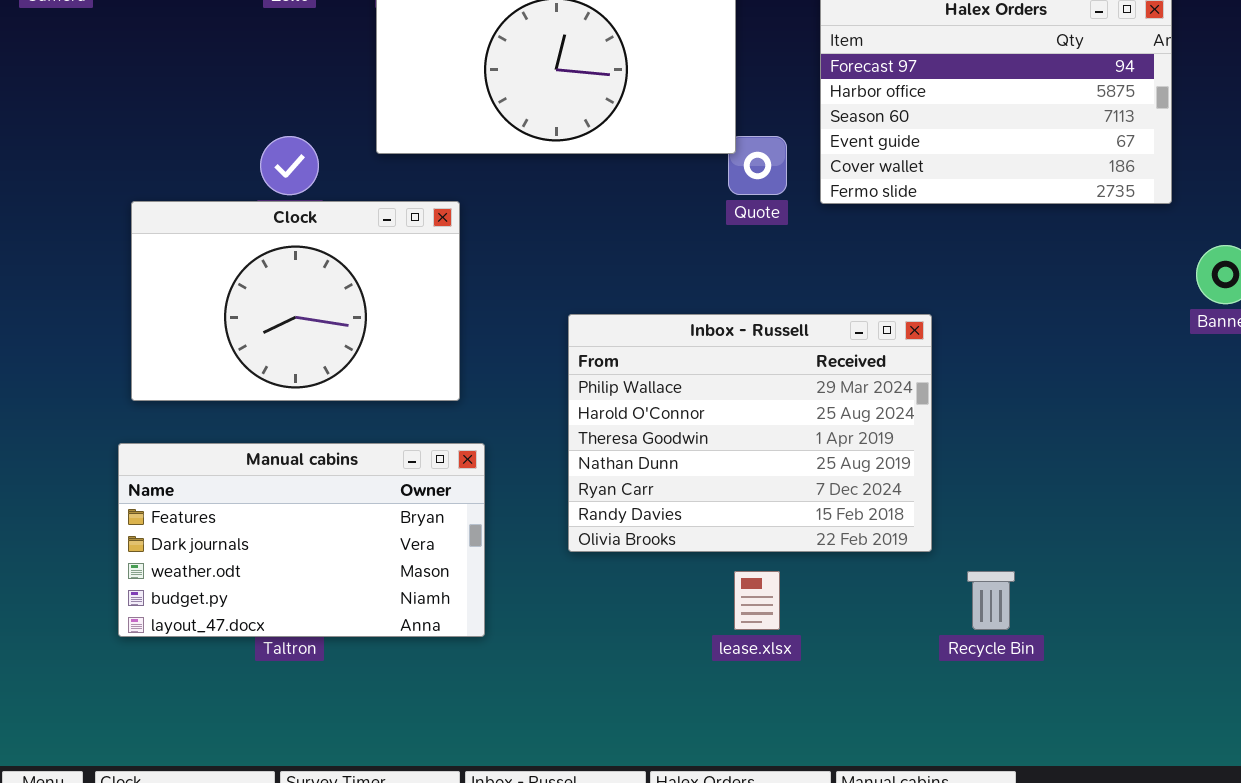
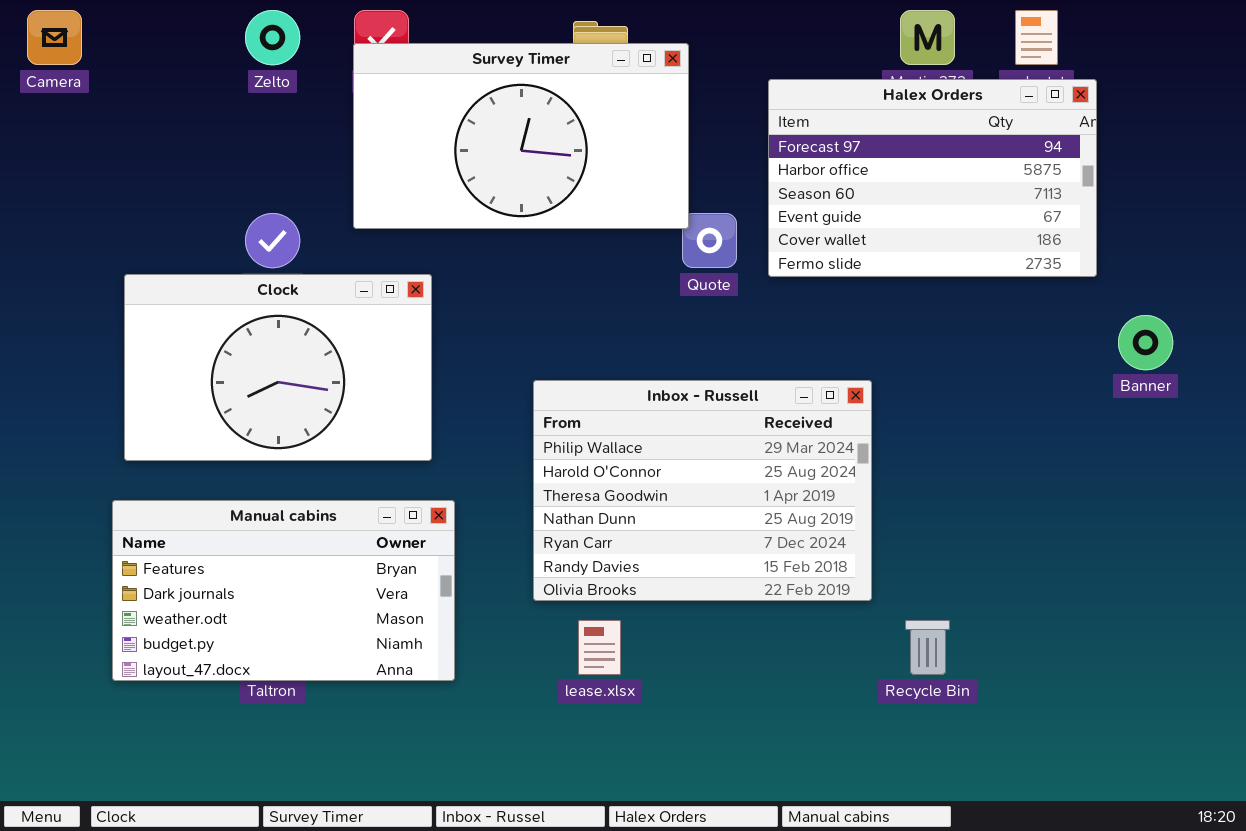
lease.xlsx: [734,571,780,630] -> [578,620,621,675], moved

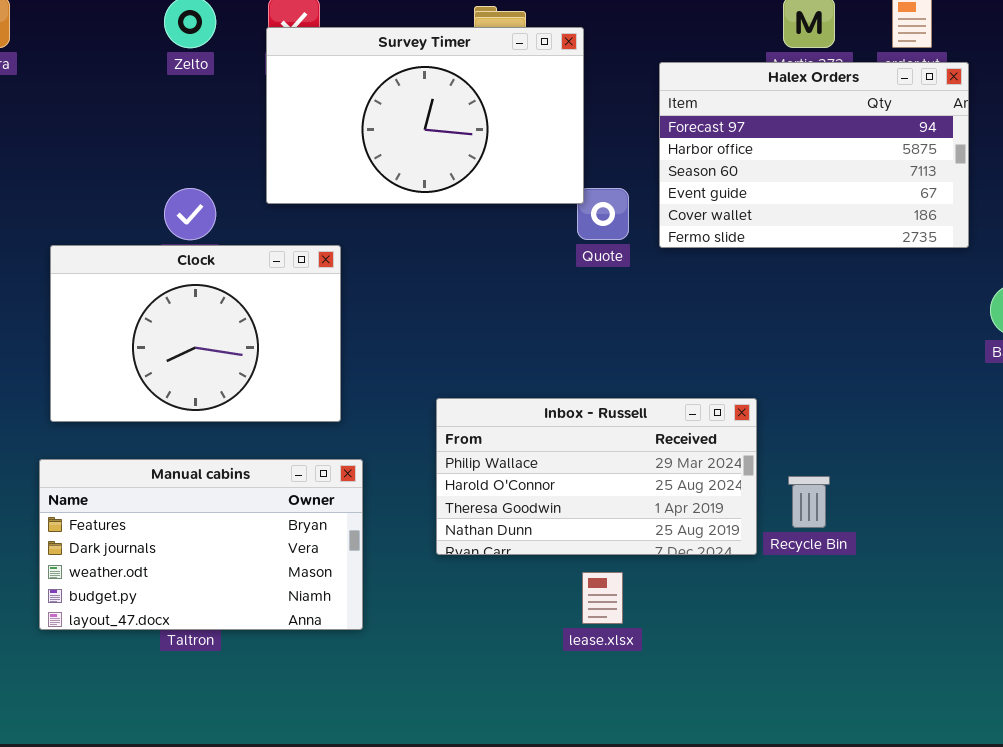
Inbox - Russell: [533,380,872,601] -> [436,398,757,555], resized
lease.xlsx: [578,620,621,675] -> [582,572,623,624], moved
Recycle Bin: [905,620,950,675] -> [788,476,830,528], moved

